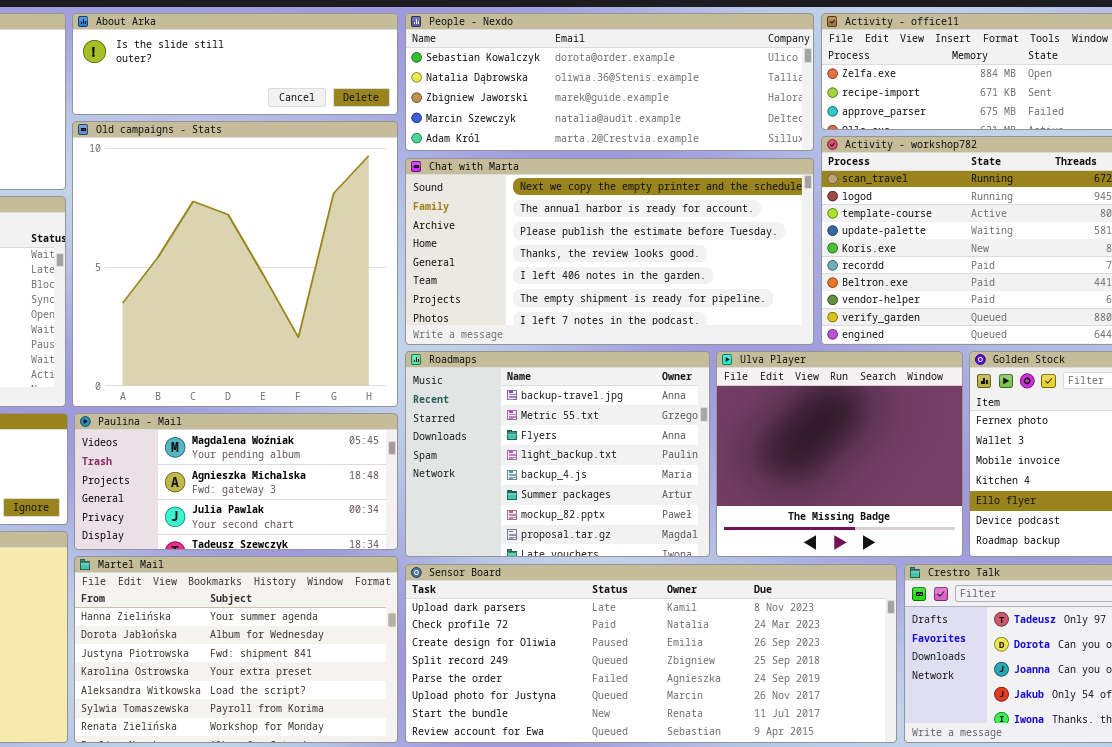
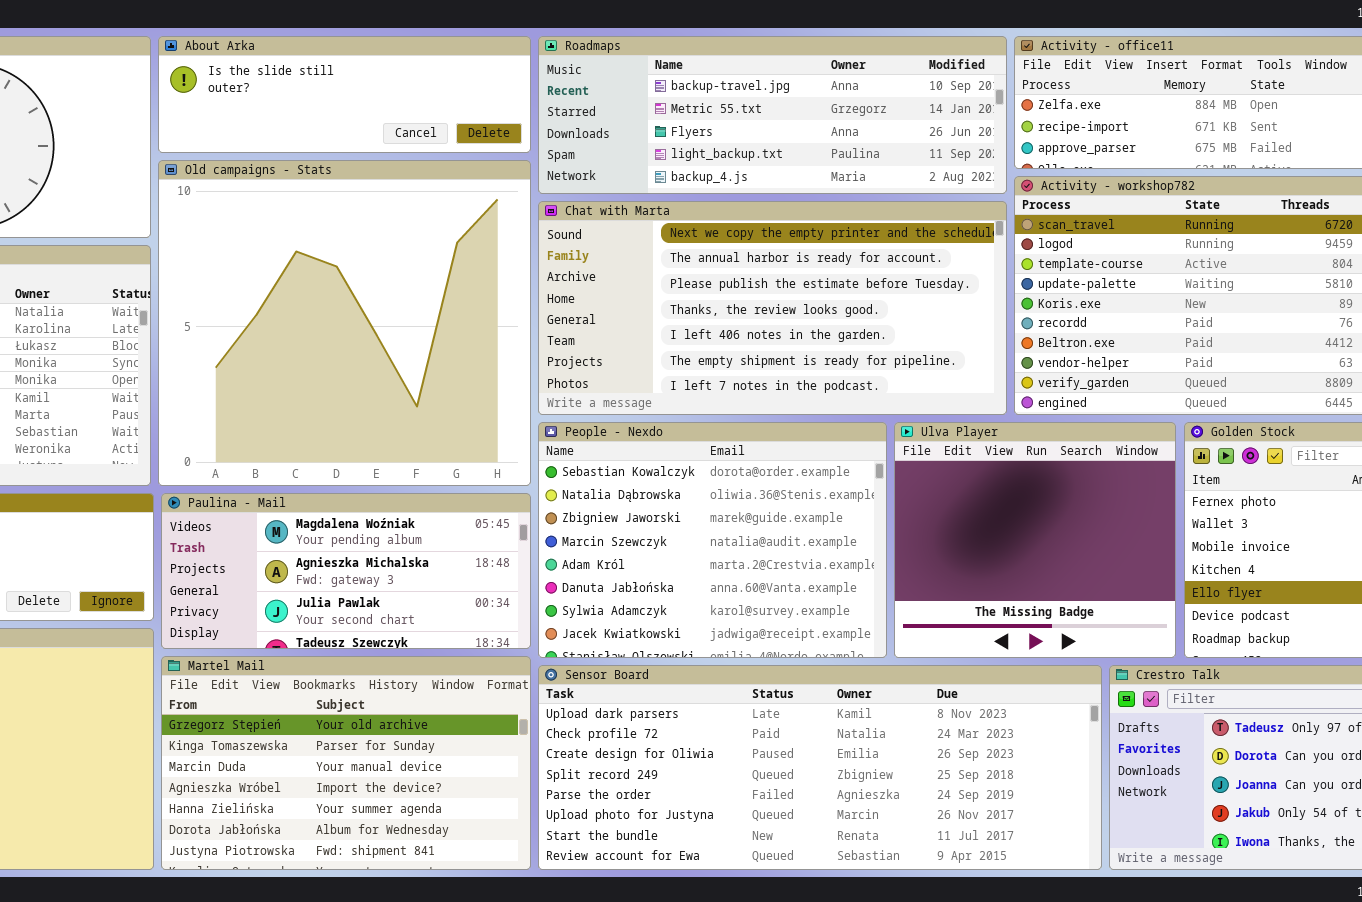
People - Nexdo: [405,13,814,151] -> [538,422,887,658], moved, resized
Roadmaps: [405,351,710,557] -> [538,36,1007,194], moved, resized
Martel Mail: [74,556,398,743] -> [161,656,531,870], scrolled up 4 rows

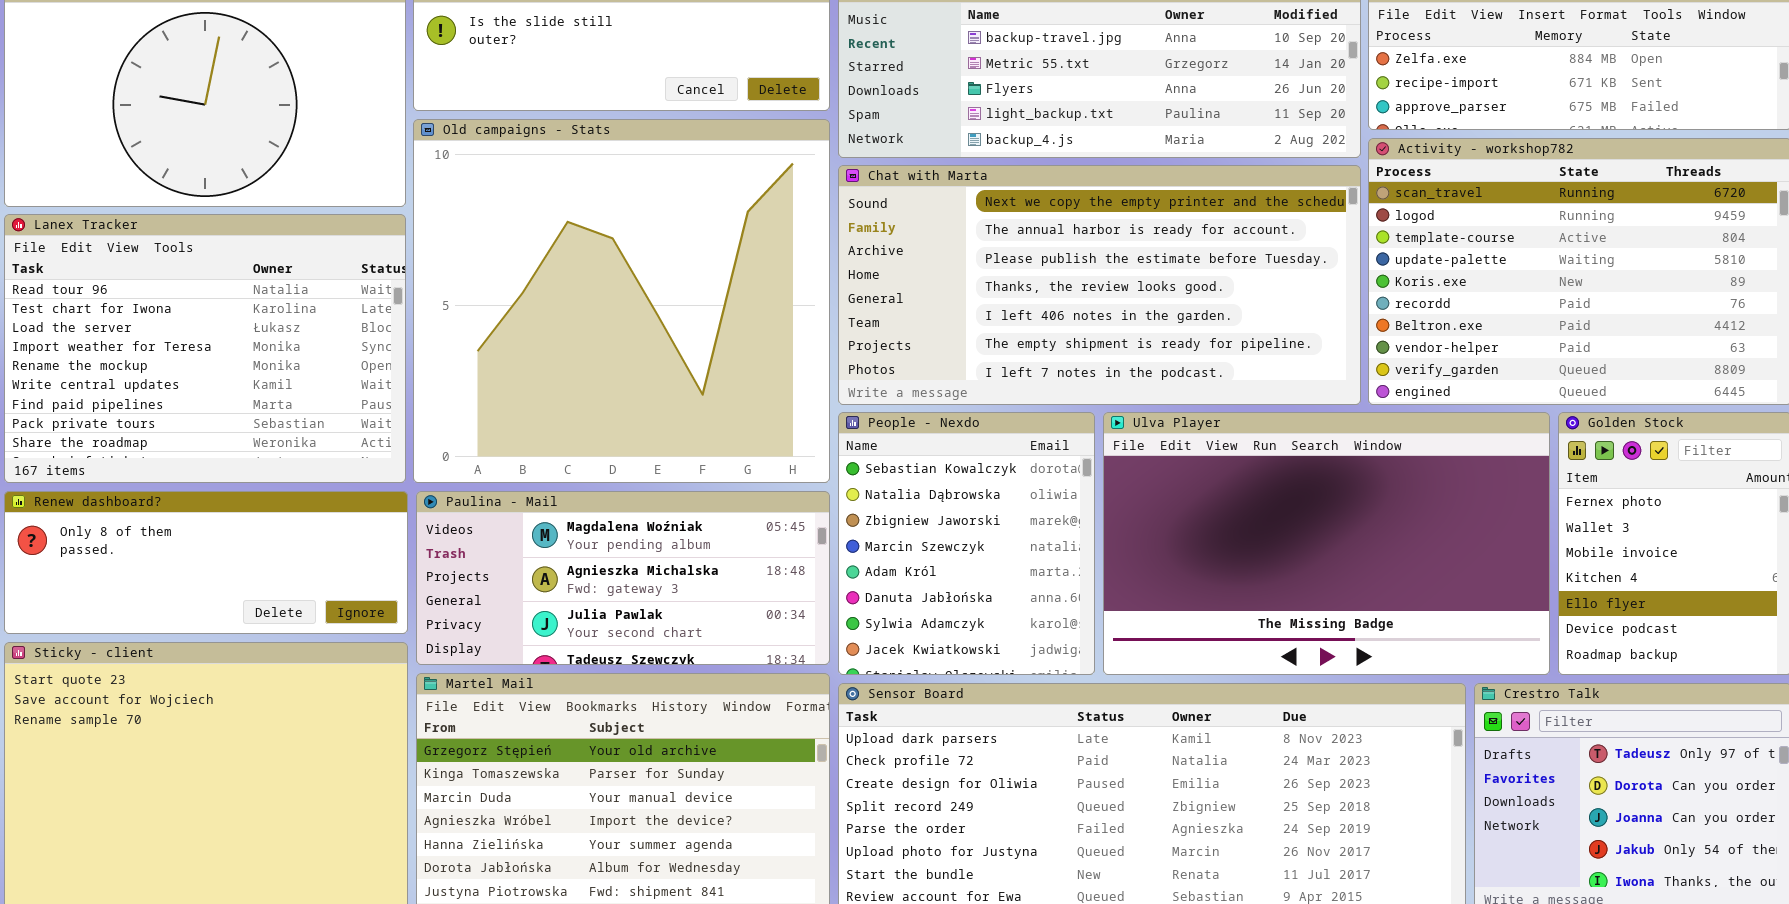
People - Nexdo: [538,422,887,658] -> [838,412,1095,675], resized
Ulva Player: [894,422,1176,658] -> [1103,412,1550,675], resized

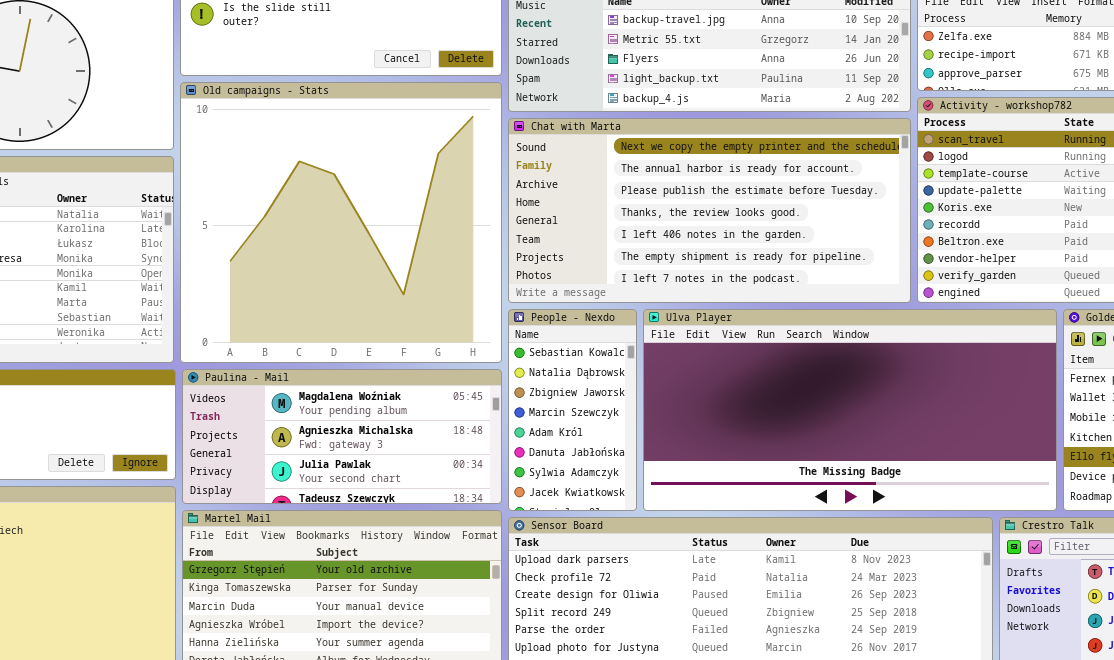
People - Nexdo: [838,412,1095,675] -> [508,309,637,511], resized
Ulva Player: [1103,412,1550,675] -> [643,309,1057,511], resized

